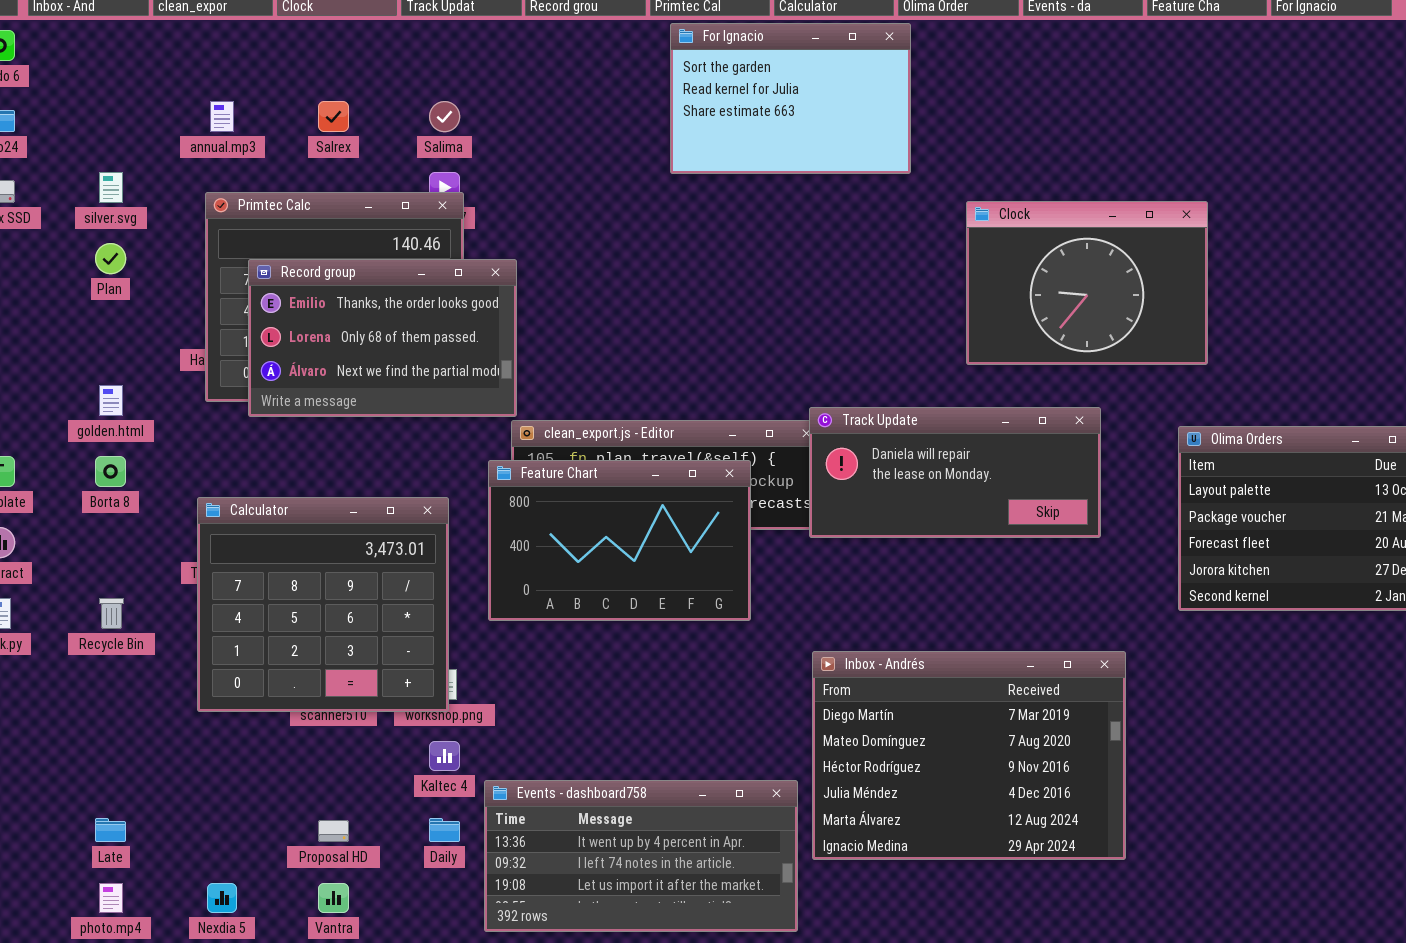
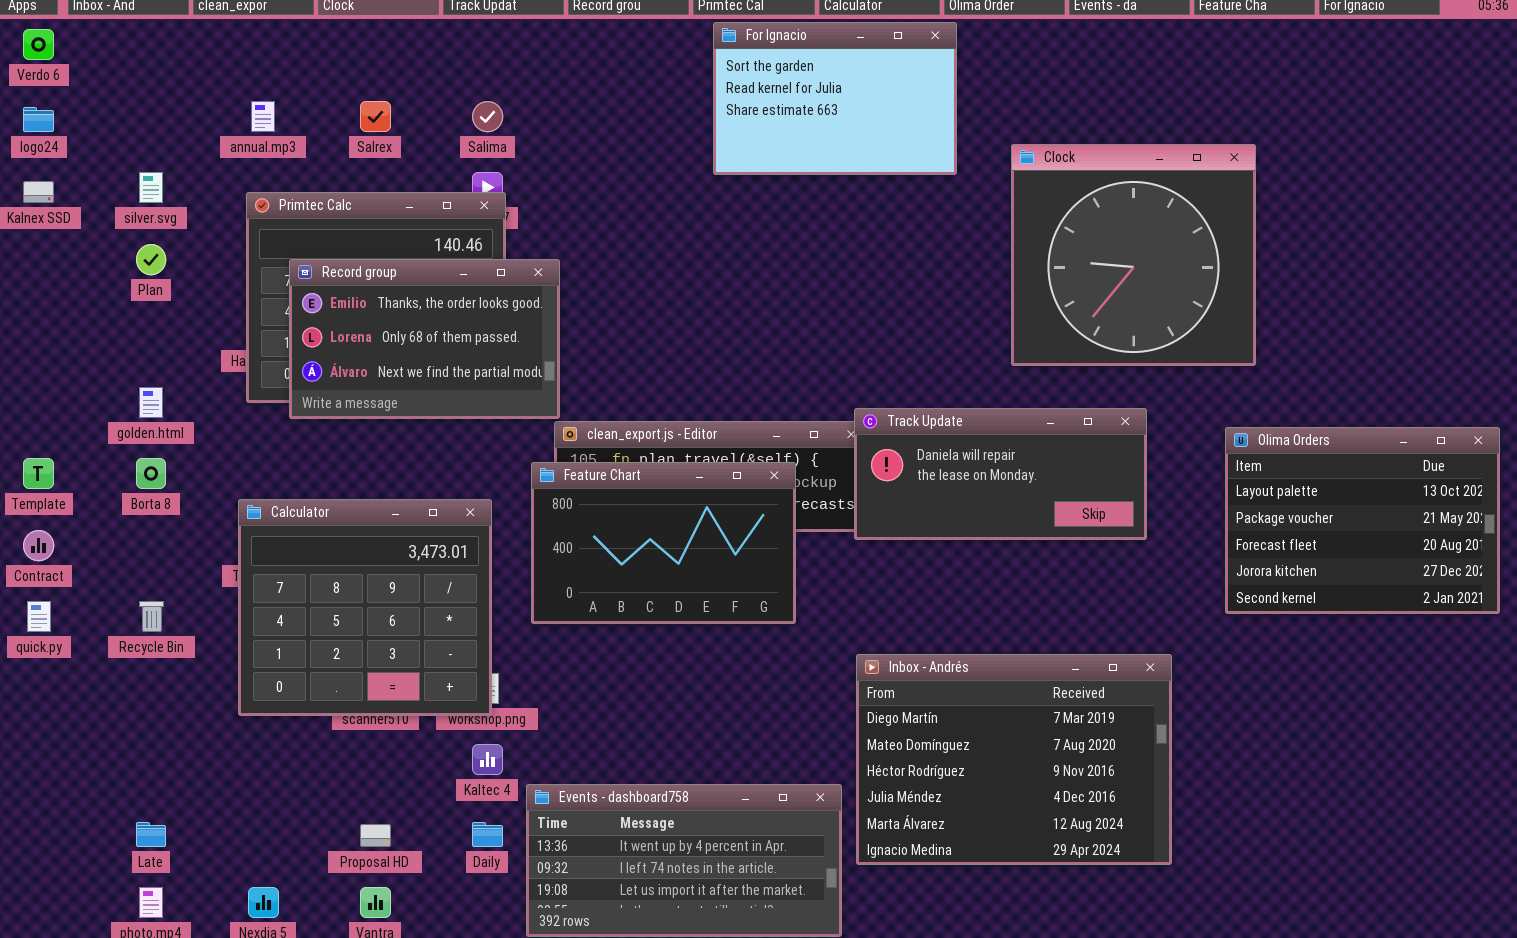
Clock: [966,201,1208,365] -> [1011,144,1256,366], resized

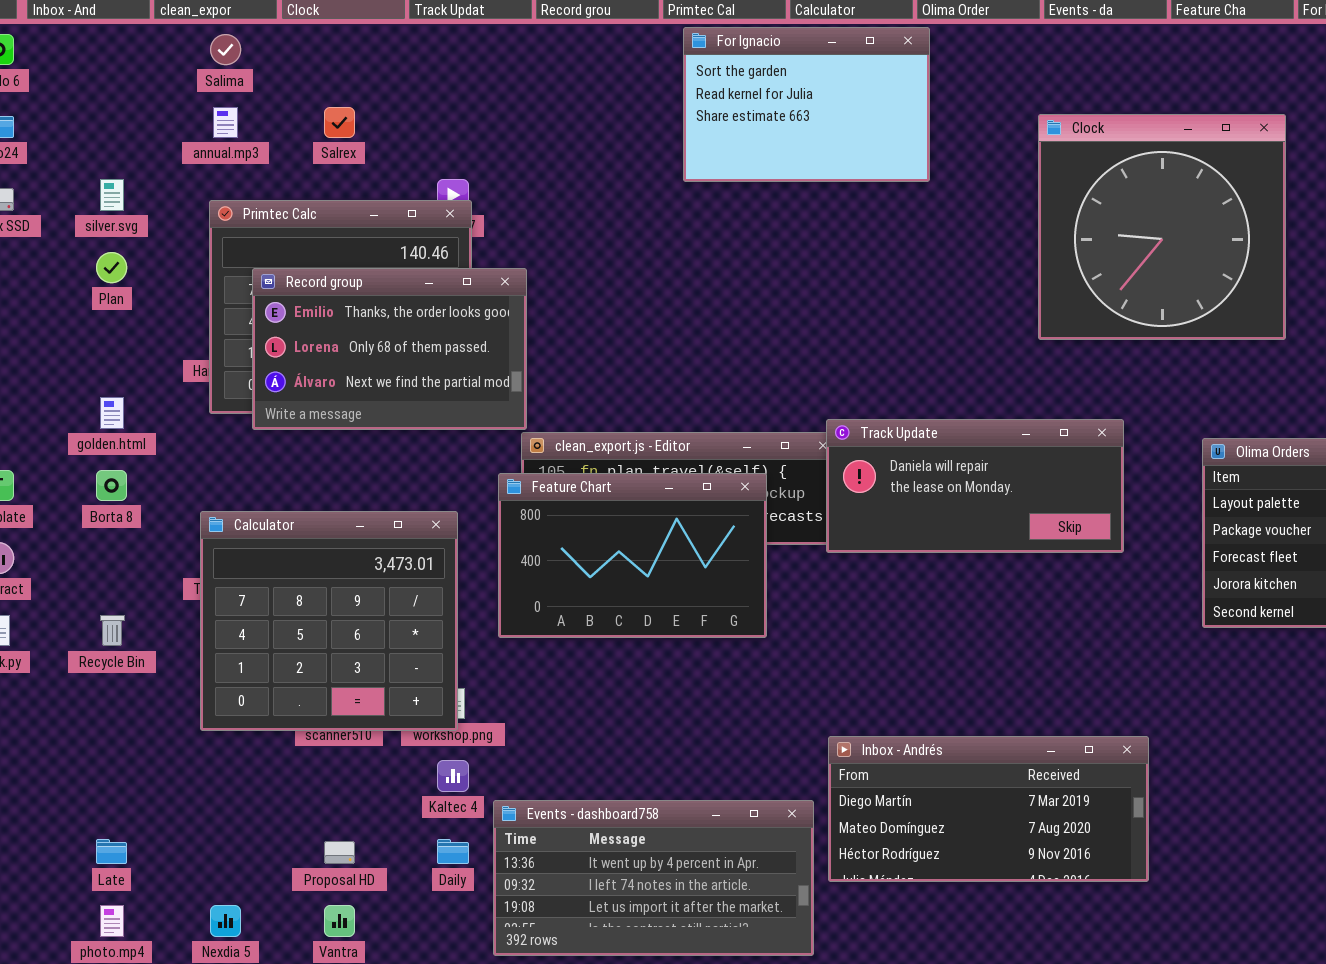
Salima: [472,101,503,132] -> [210,34,241,65], moved
Clock: [1011,144,1256,366] -> [1038,114,1286,340], moved
Inbox - Andrés: [856,654,1172,865] -> [828,736,1149,882], resized

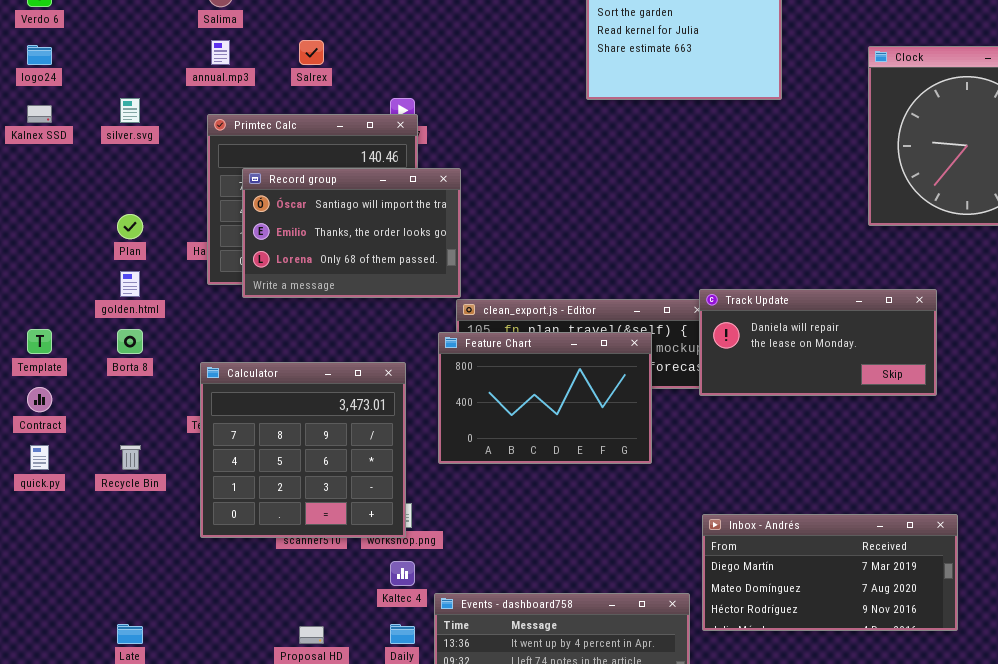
Plan: [96,252,127,283] -> [117,214,143,239], moved
Record group: [252,268,527,430] -> [242,168,461,298], scrolled up 1 row
Inbox - Andrés: [828,736,1149,882] -> [702,514,958,631], moved

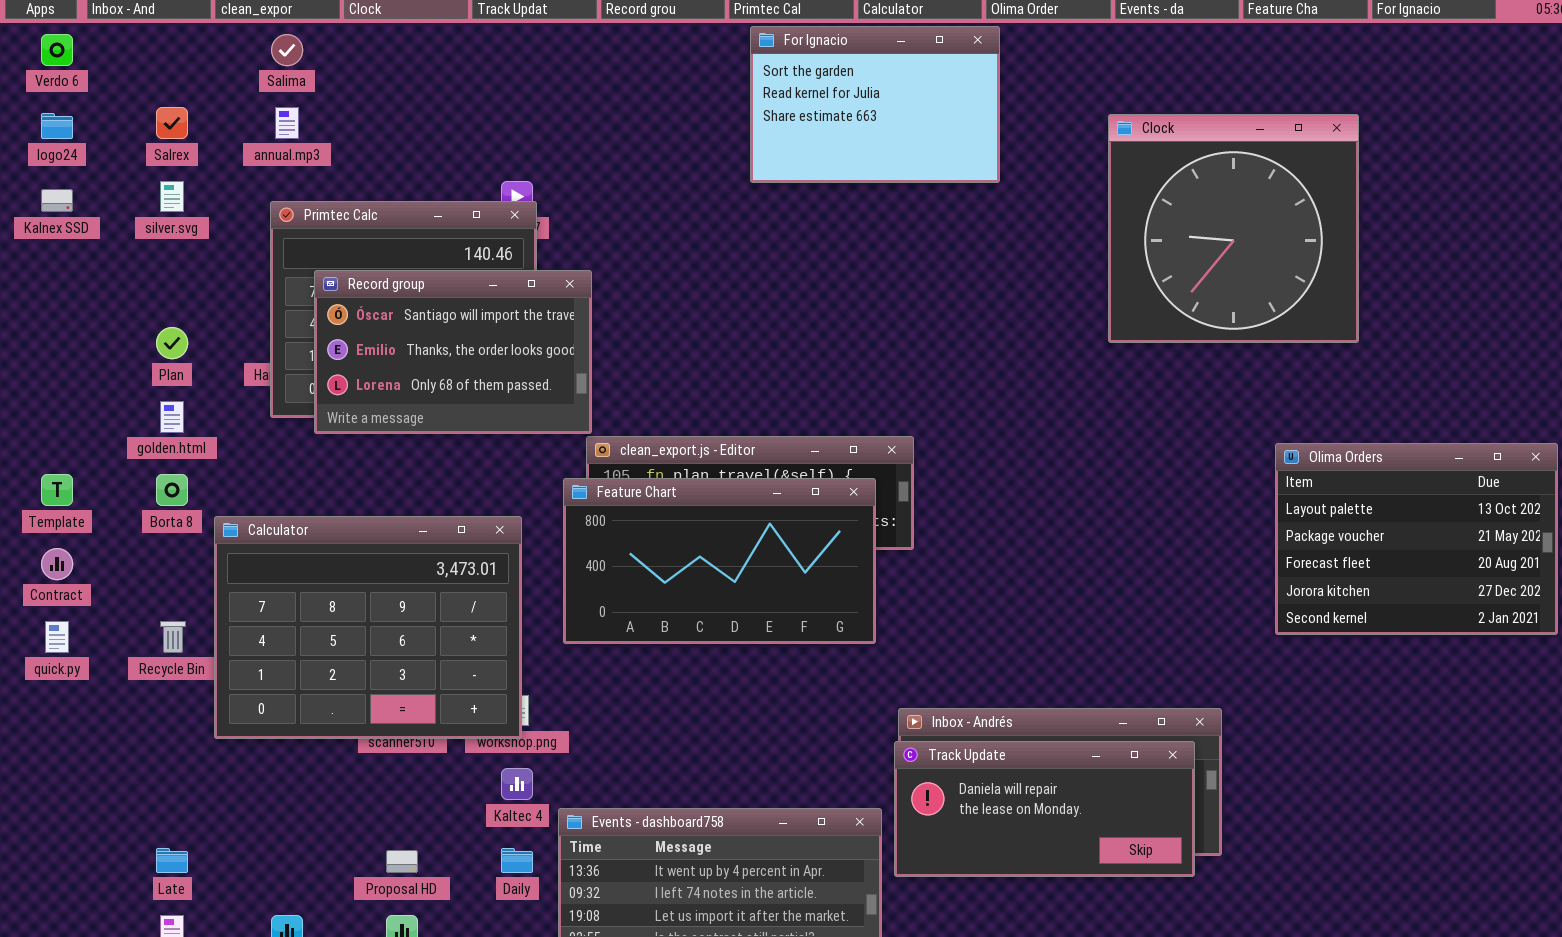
Salrex: [299,40,324,65] -> [156,107,188,139], moved
Track Update: [699,289,937,396] -> [894,741,1195,877], moved
Feature Chart: [438,332,652,464] -> [563,478,876,644], resized
Calculator: [200,362,406,538] -> [214,516,522,739], resized

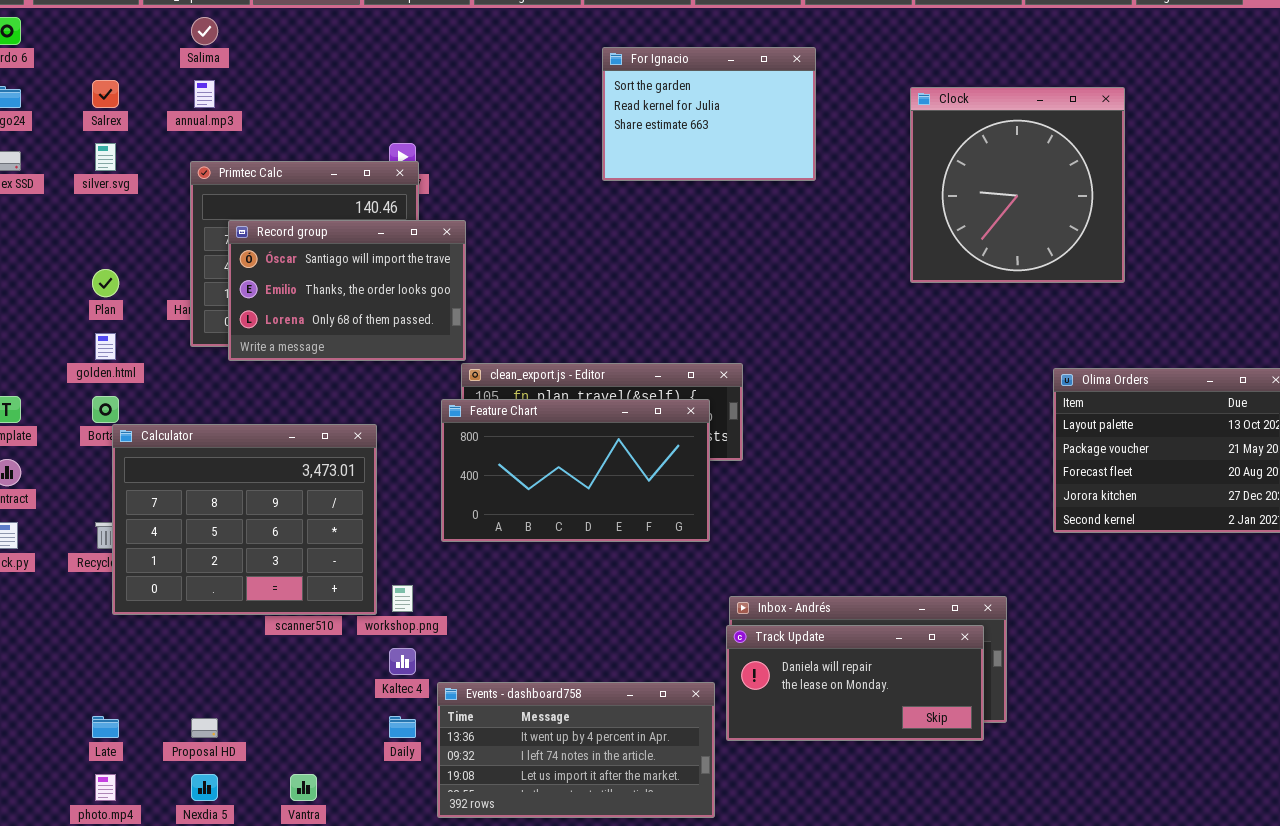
For Ignacio: [750,26,1000,183] -> [602,47,816,181], moved
Calculator: [214,516,522,739] -> [112,424,377,615], moved
Proposal HD: [386,850,418,873] -> [191,718,218,738], moved

